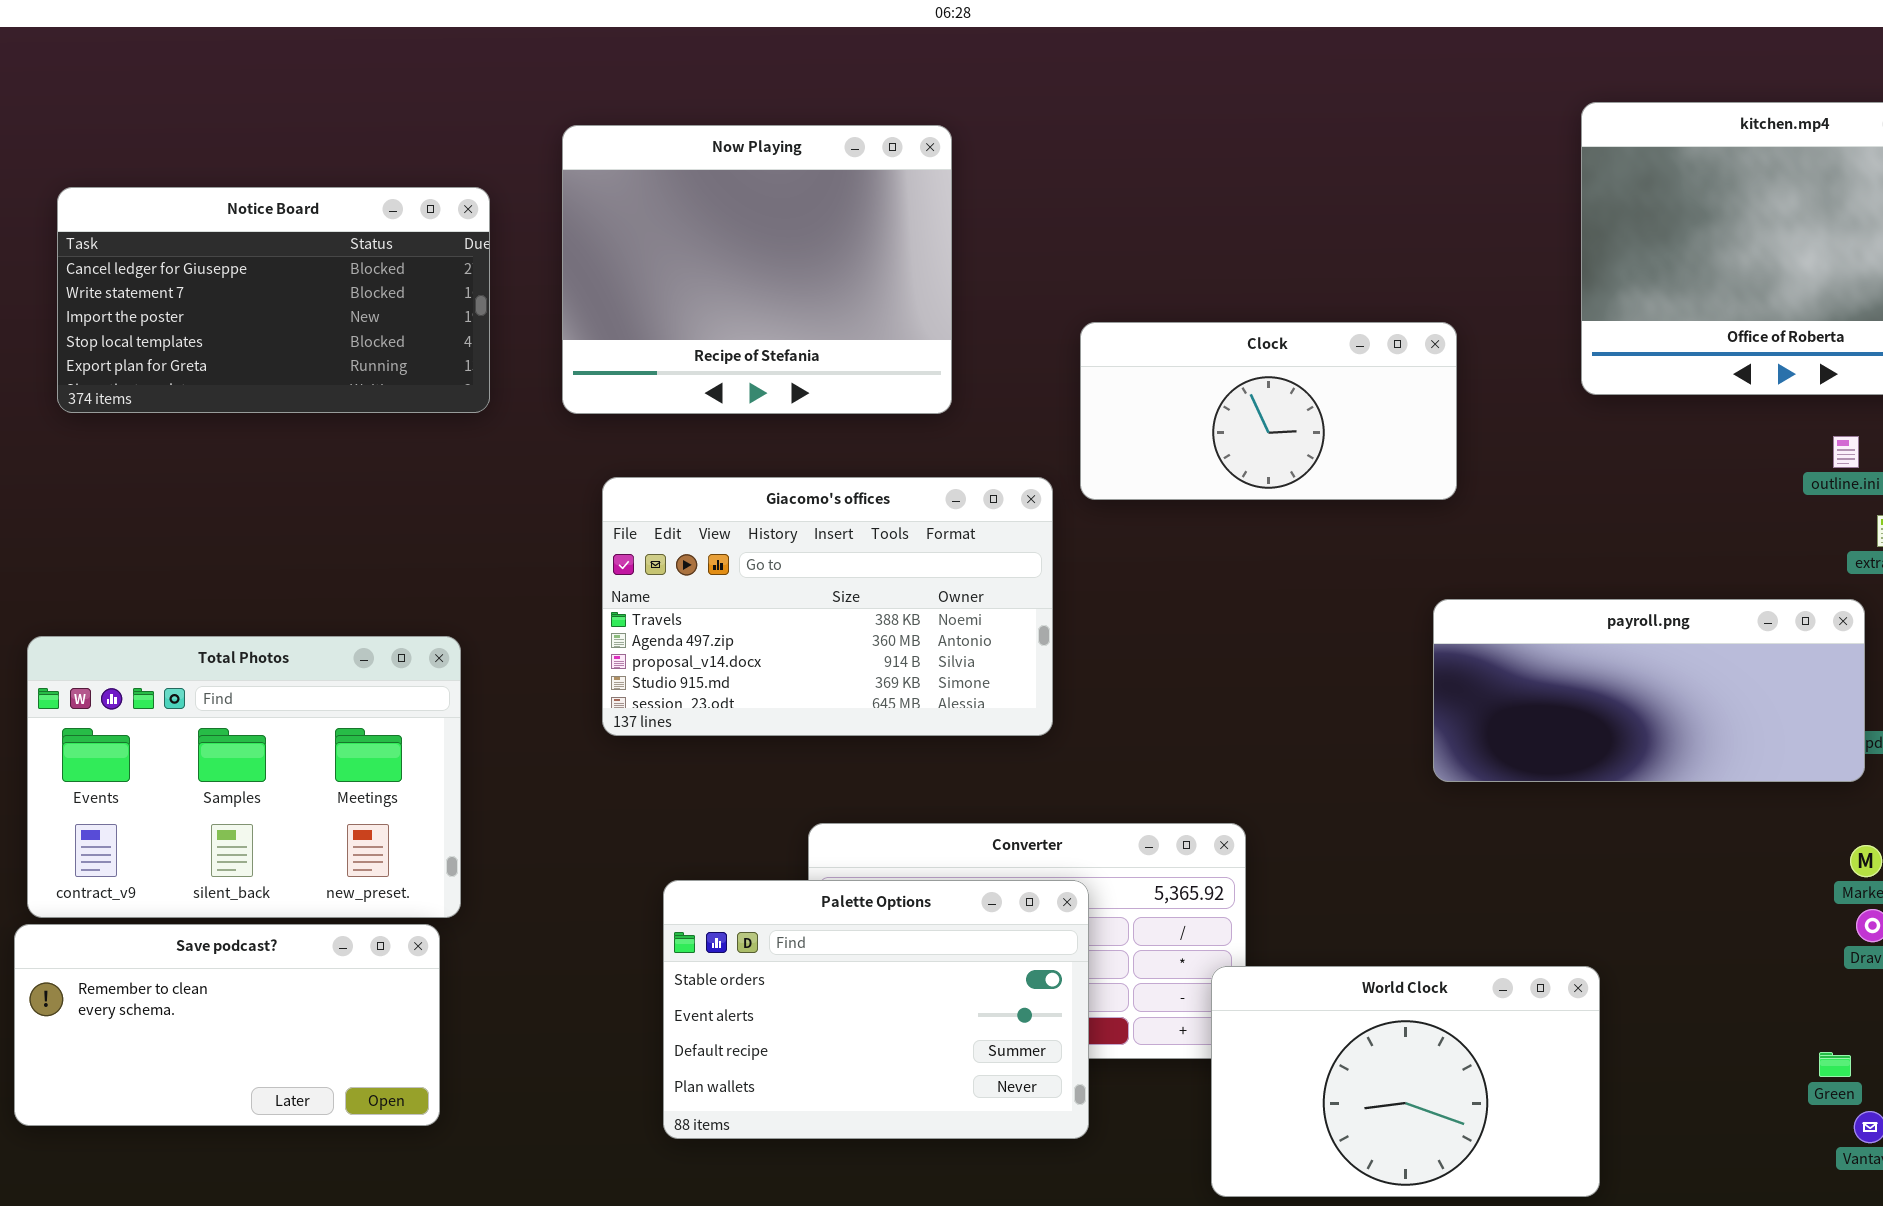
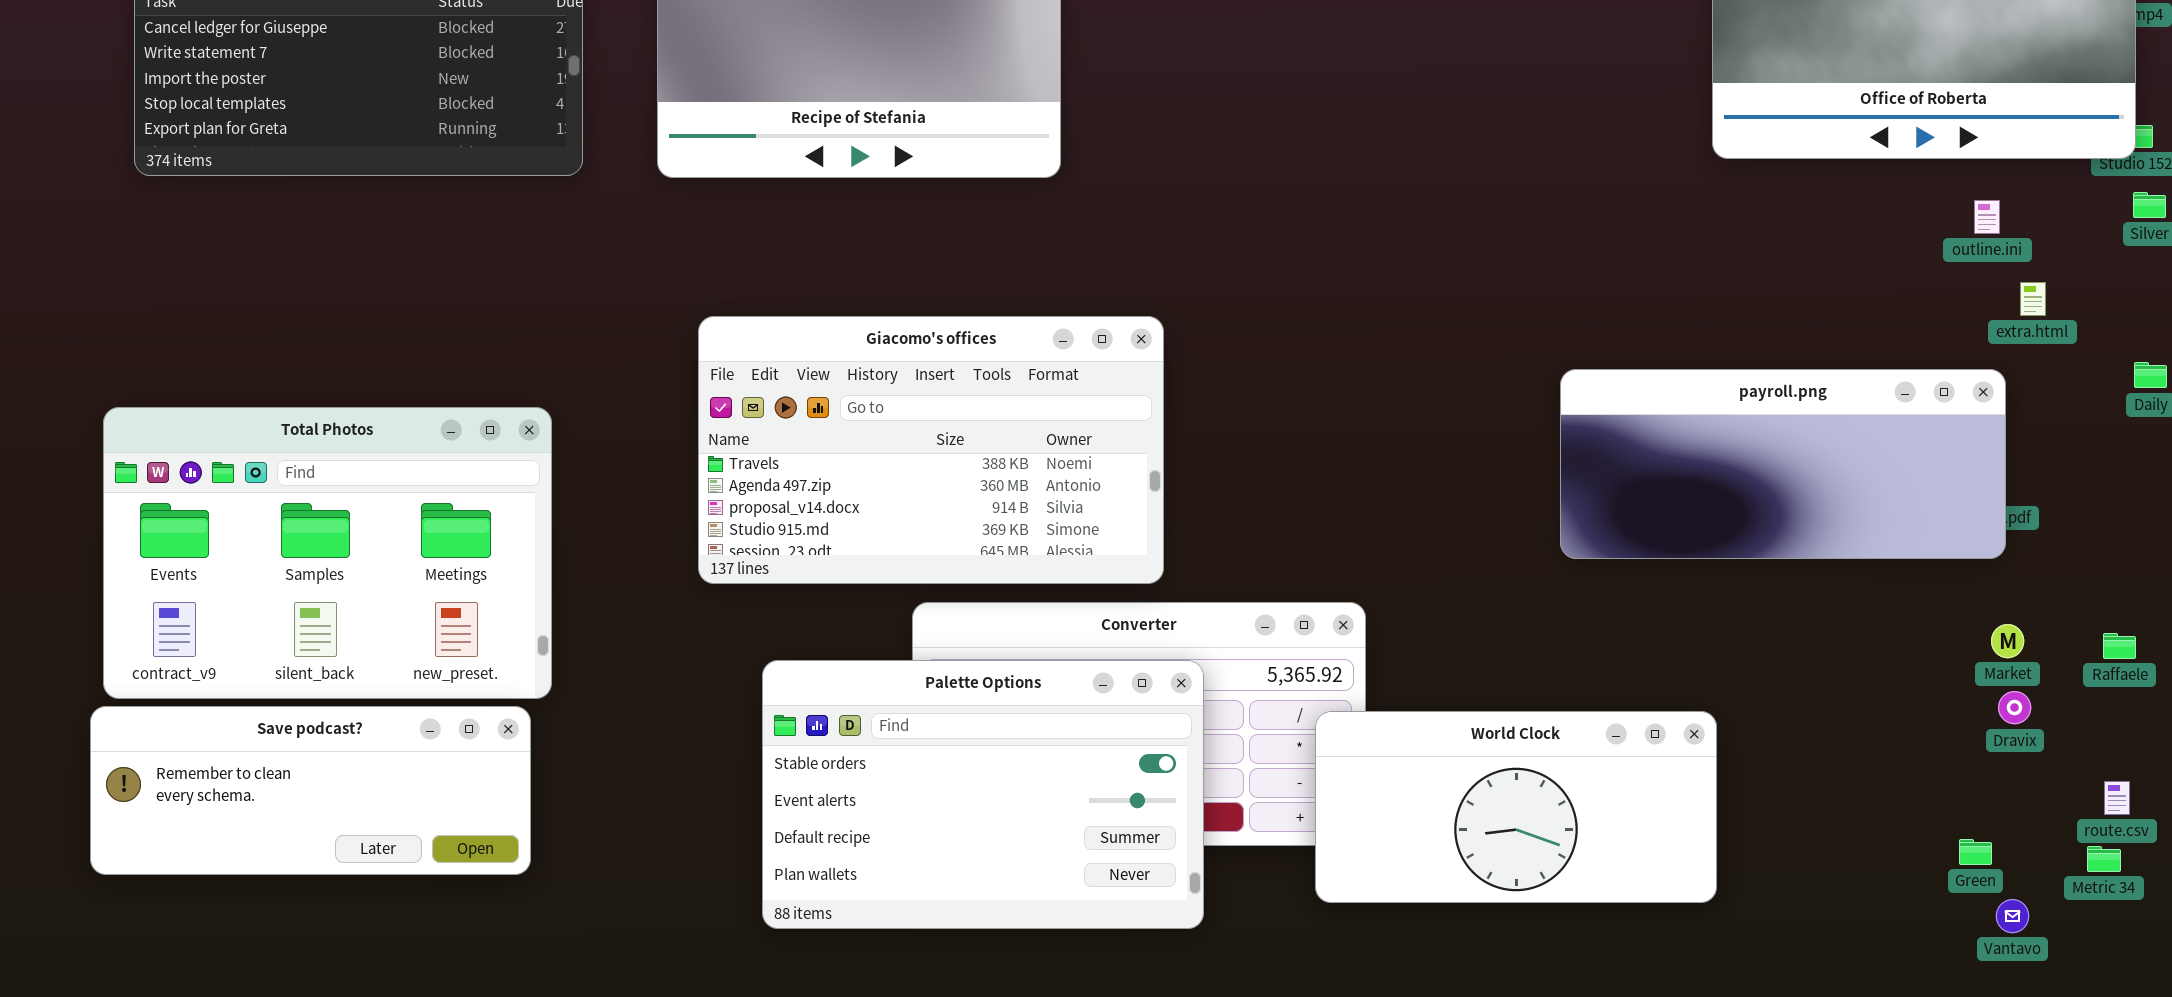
Clock: [1080,322,1457,500] -> none, closed
Giacomo's offices: [602,477,1053,736] -> [698,316,1164,584], moved
Save podcast?: [14,924,440,1126] -> [90,706,531,875], resized
World Clock: [1211,966,1600,1197] -> [1315,711,1717,903], moved, resized

